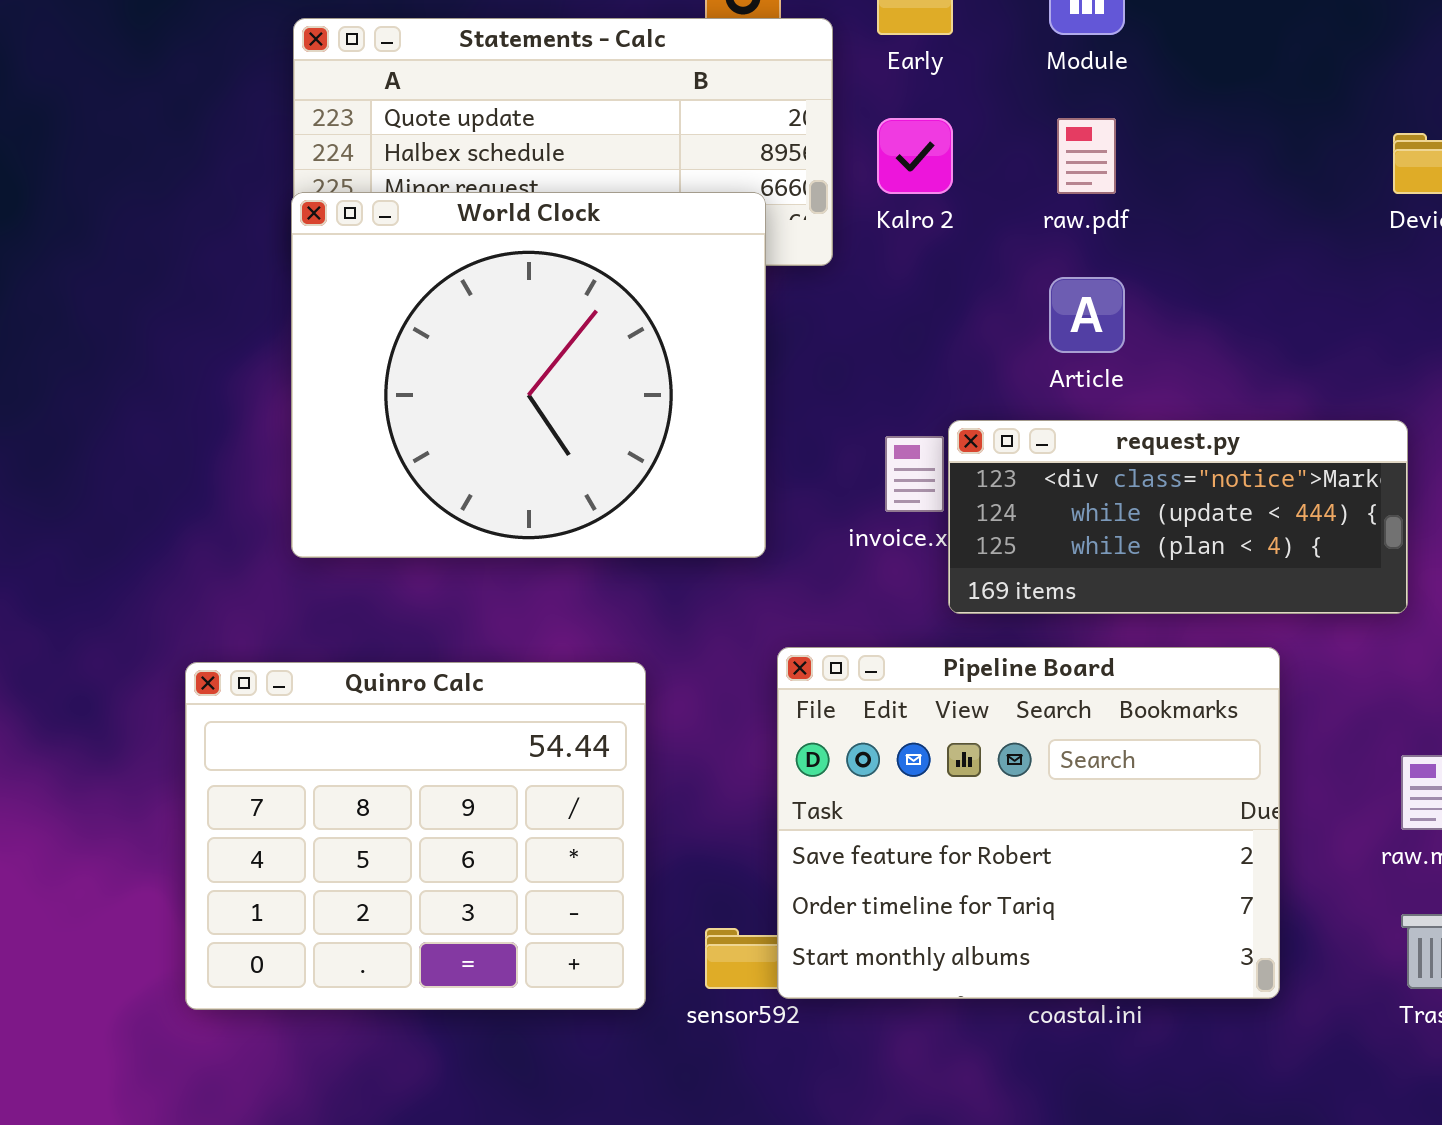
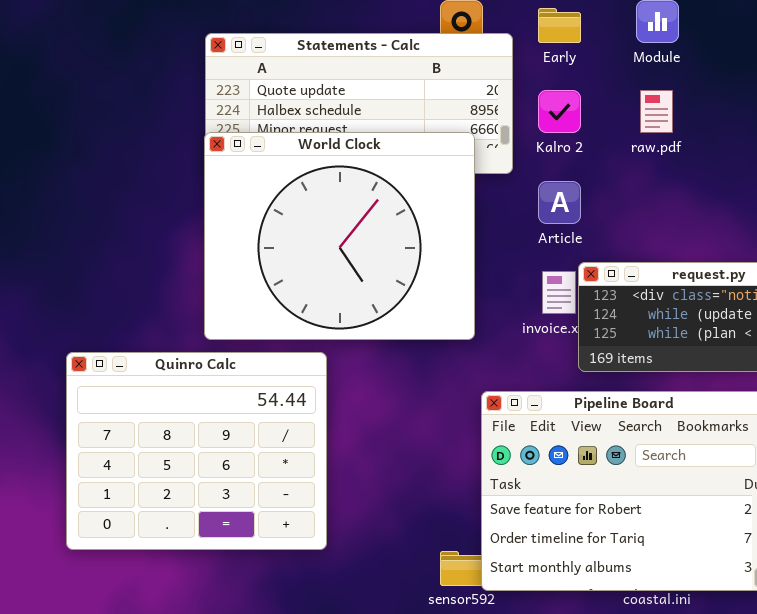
Article: [1049,277,1125,353] -> [538,181,581,224], moved
Quinro Calc: [185,662,646,1010] -> [66,352,327,550], moved

